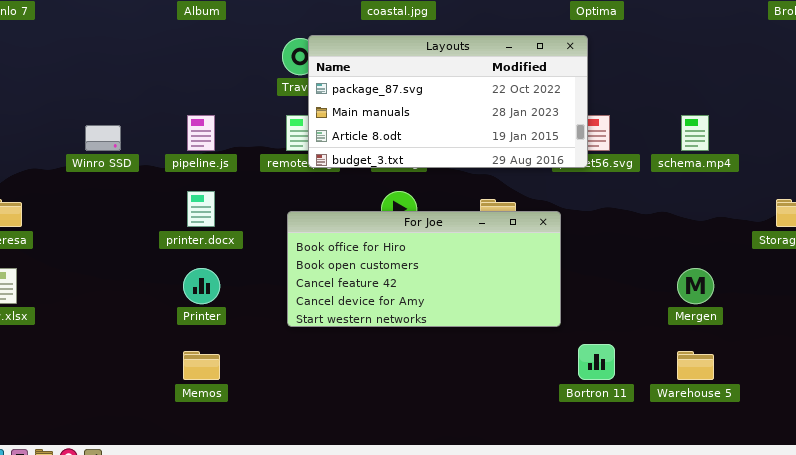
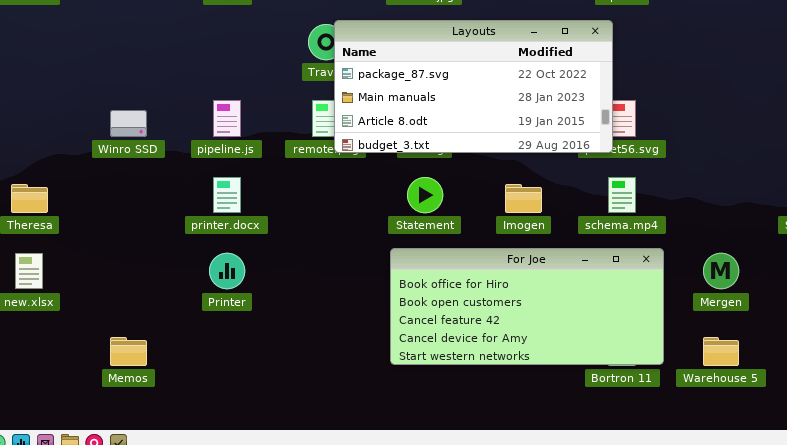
schema.mp4: [681,115,709,151] -> [608,177,636,213], moved
For Joe: [287,211,561,327] -> [390,248,664,365], moved
Memos: [183,351,220,380] -> [110,337,147,366], moved

